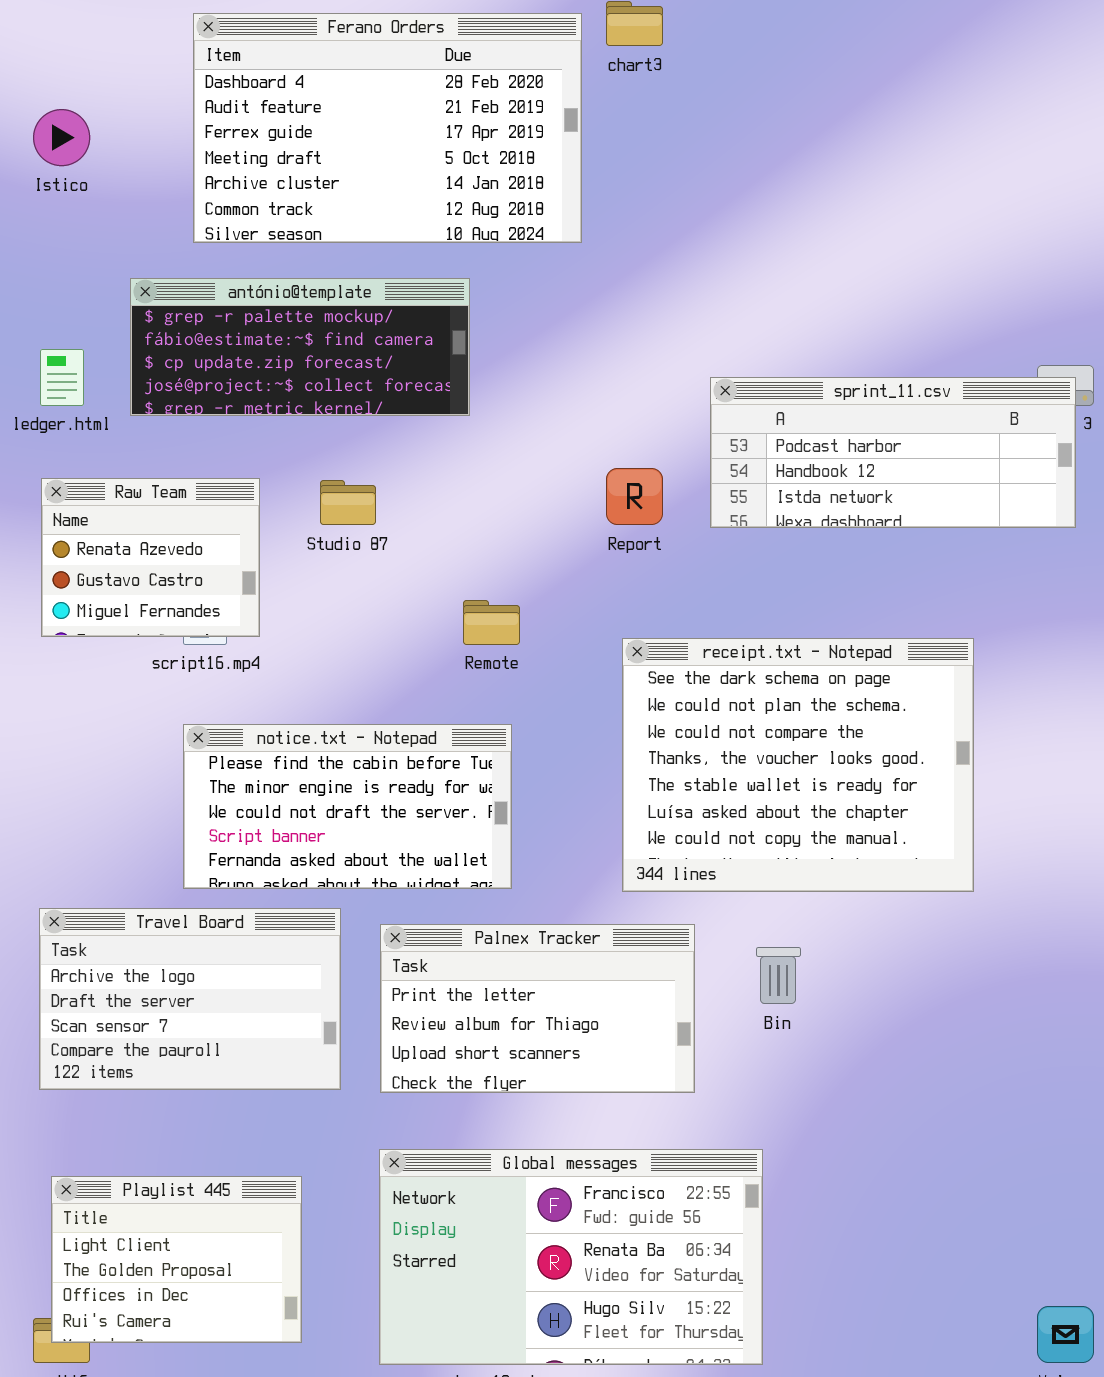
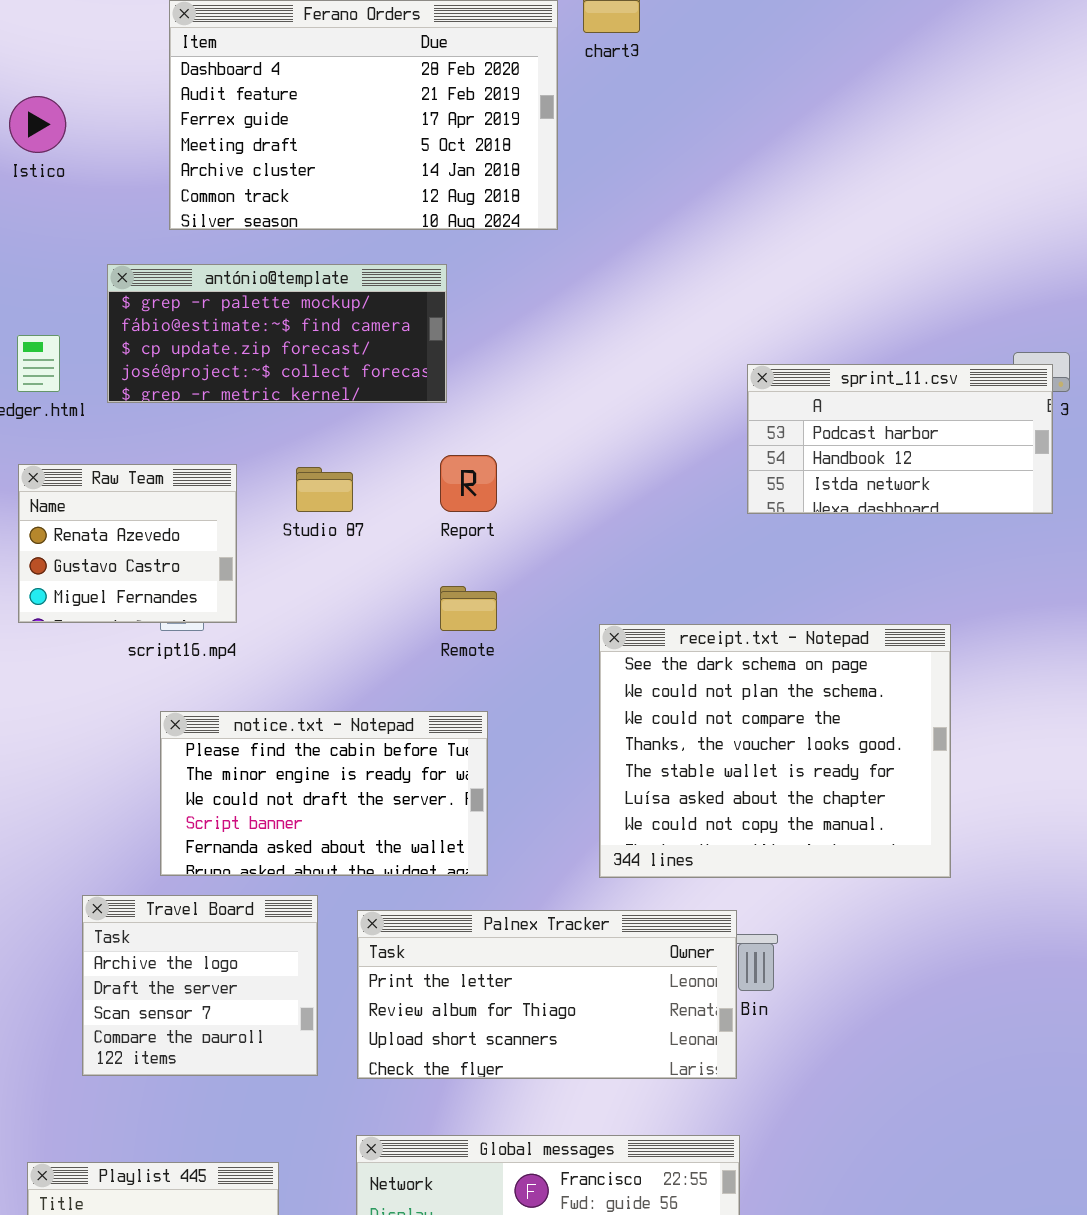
sprint_11.csv: [710,377,1076,528] -> [747,364,1053,514], resized
Report: [606,468,663,525] -> [440,455,497,512], moved
Travel Board: [39,908,341,1090] -> [82,895,318,1076], resized
Palnex Tracker: [380,924,695,1093] -> [357,910,737,1079], resized

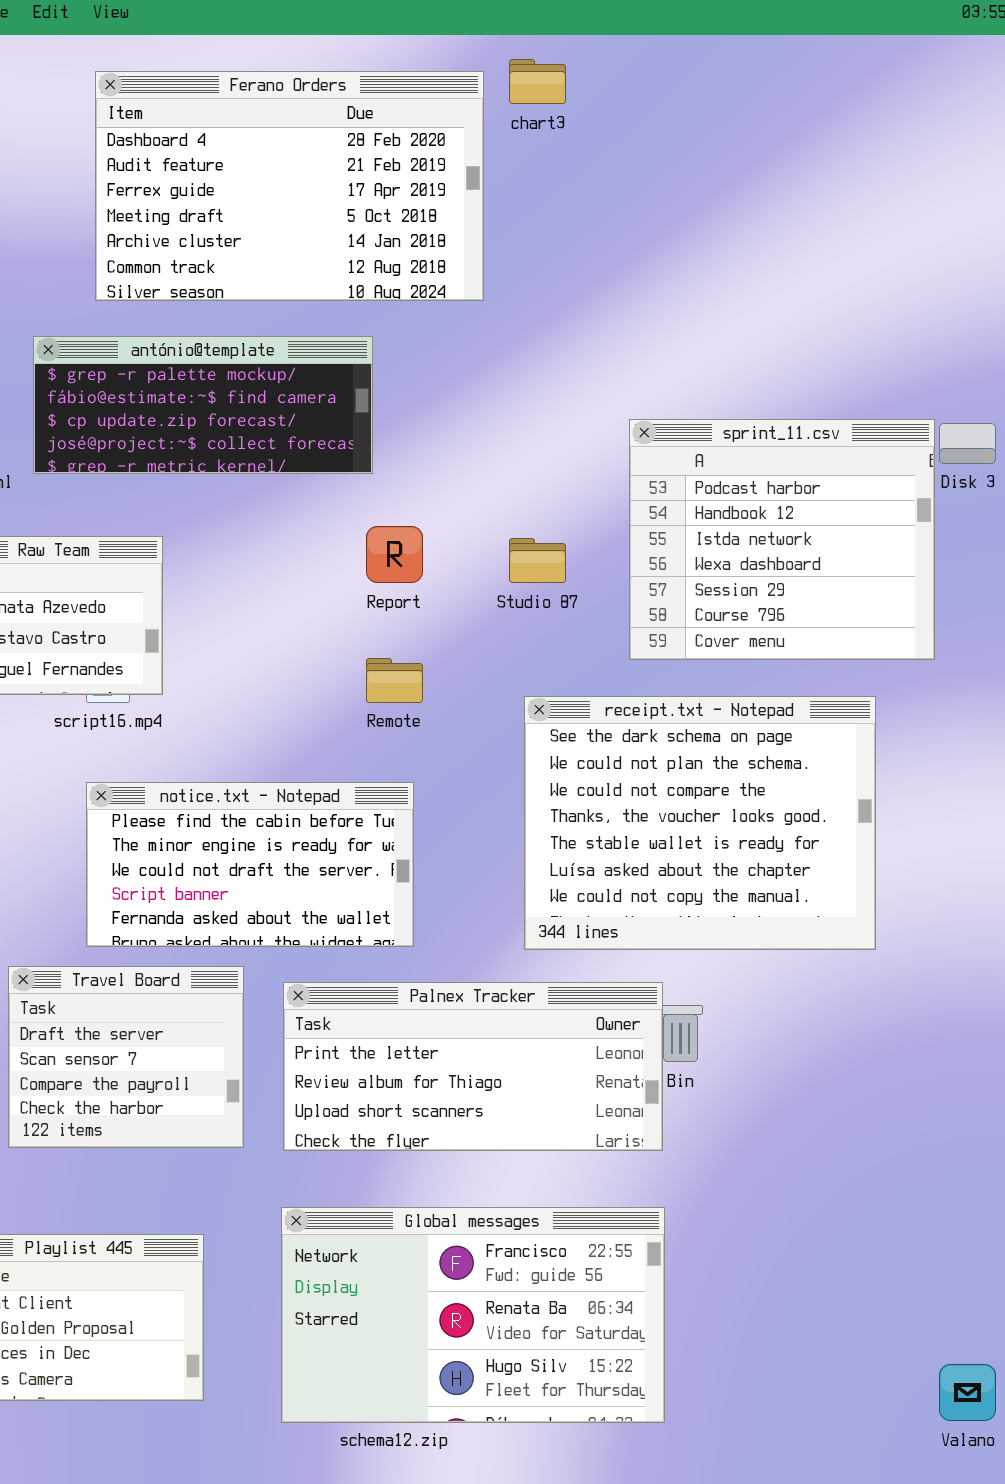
sprint_11.csv: [747,364,1053,514] -> [629,419,935,660], moved, resized
Studio 87: [296,467,353,512] -> [509,538,566,583], moved
Travel Board: [82,895,318,1076] -> [8,966,244,1148], scrolled down 1 row

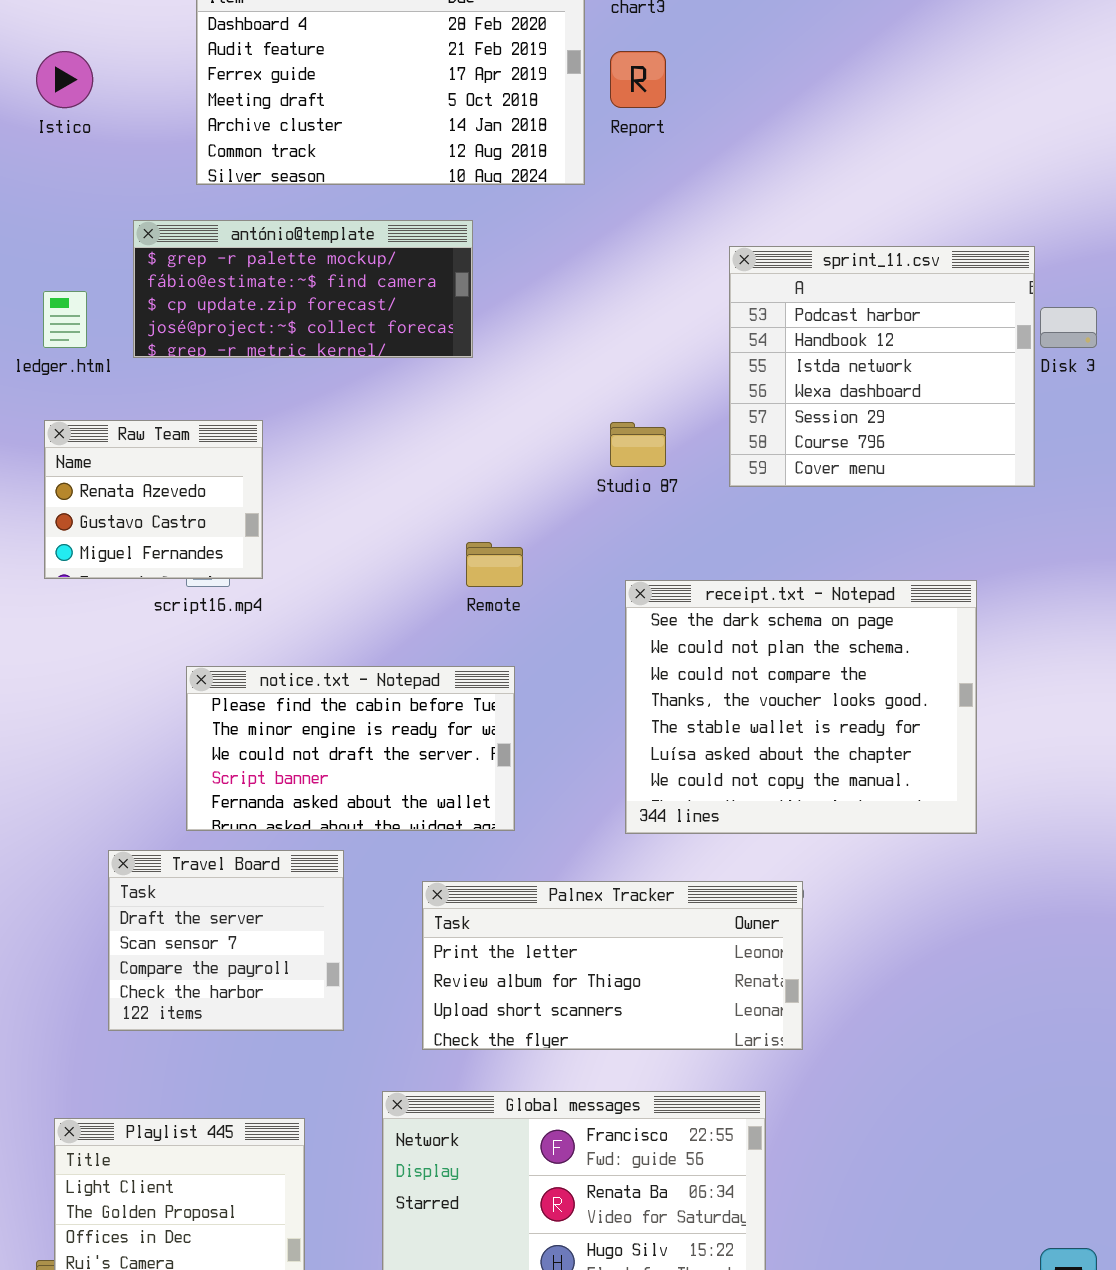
sprint_11.csv: [629,419,935,660] -> [729,246,1035,487], moved
Report: [366,526,423,583] -> [610,51,666,108], moved
Palnex Tracker: [283,982,663,1151] -> [422,881,803,1050], moved

